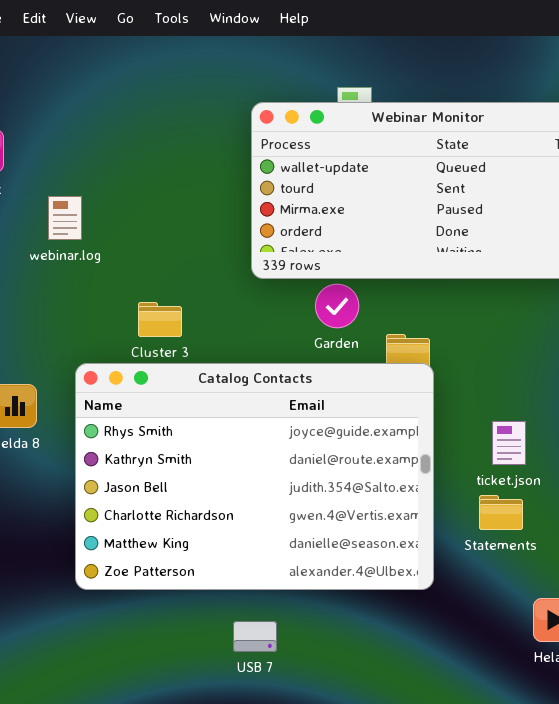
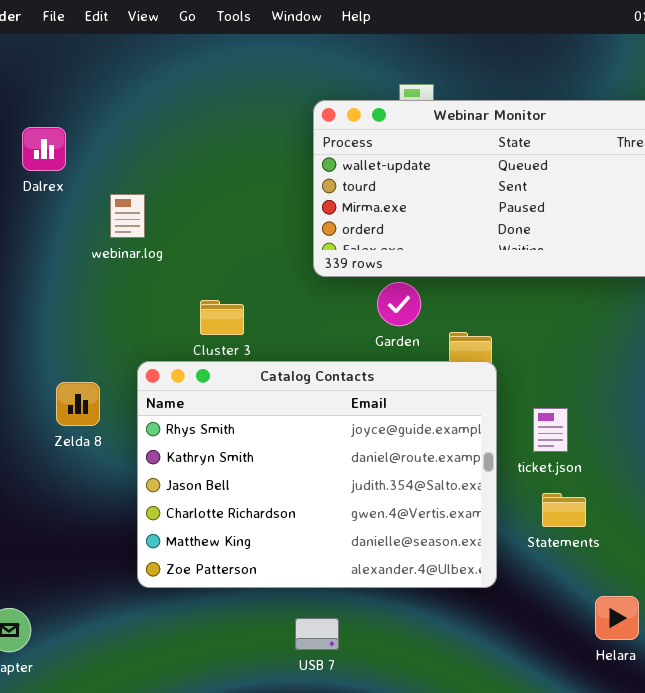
ticket.json: [492,421,526,465] -> [533,408,568,452], moved

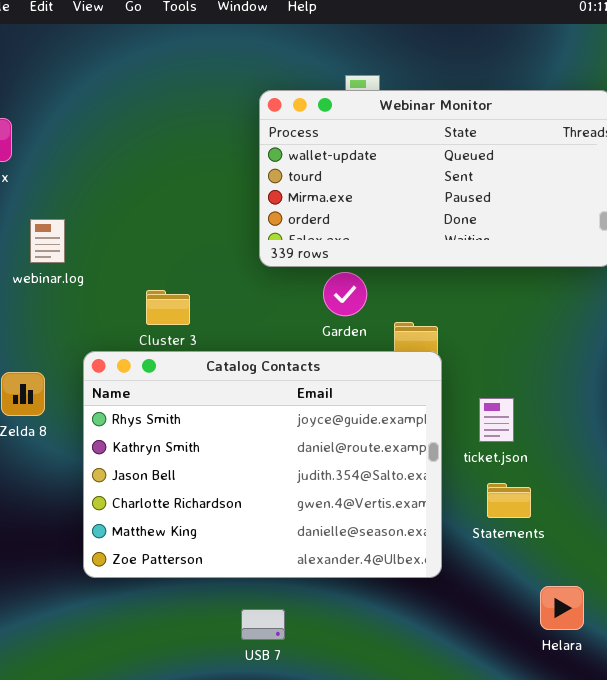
webinar.log: [110,194,145,238] -> [30,219,65,263], moved

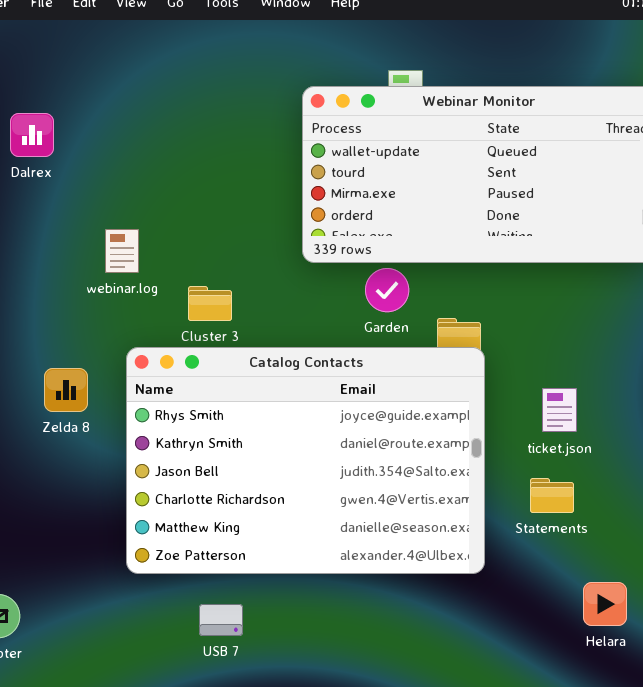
webinar.log: [30,219,65,263] -> [105,229,139,273], moved
ticket.json: [479,398,514,442] -> [542,388,577,432], moved
USB 7: [241,609,285,640] -> [199,604,243,636], moved

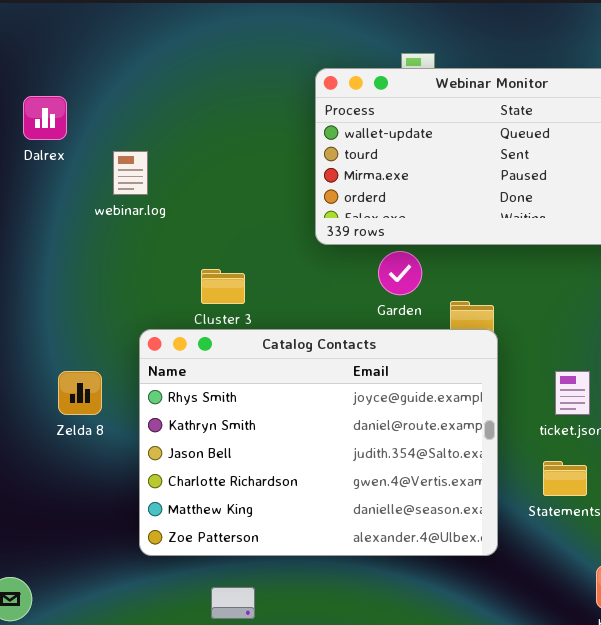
webinar.log: [105,229,139,273] -> [113,151,148,195], moved
Zelda 8: [44,368,88,412] -> [58,371,102,415], moved

